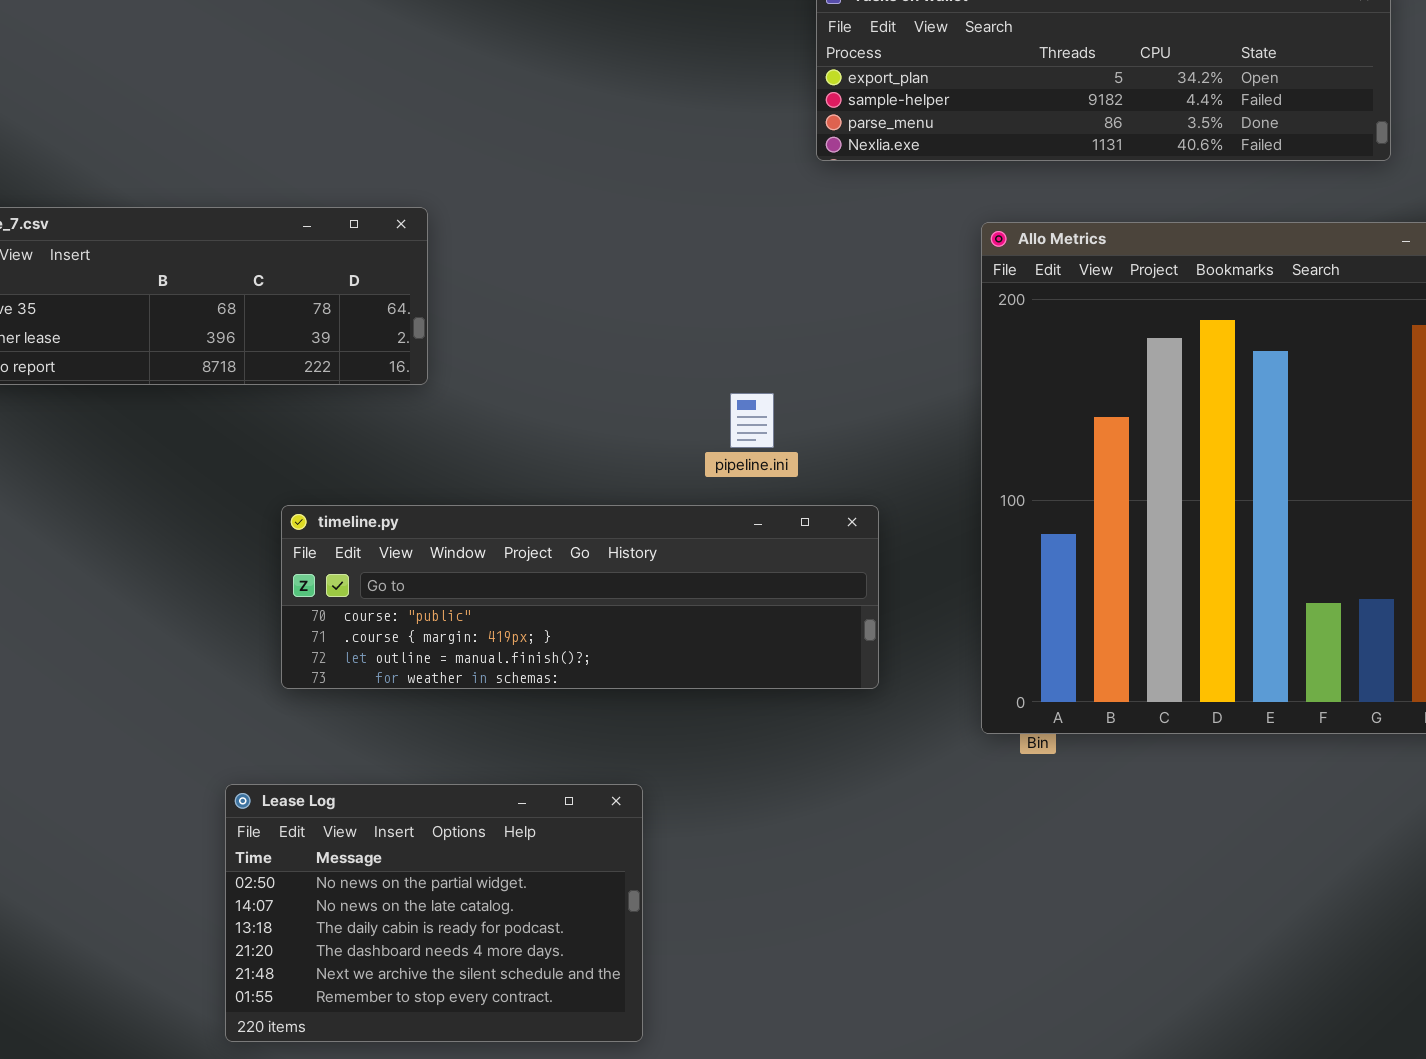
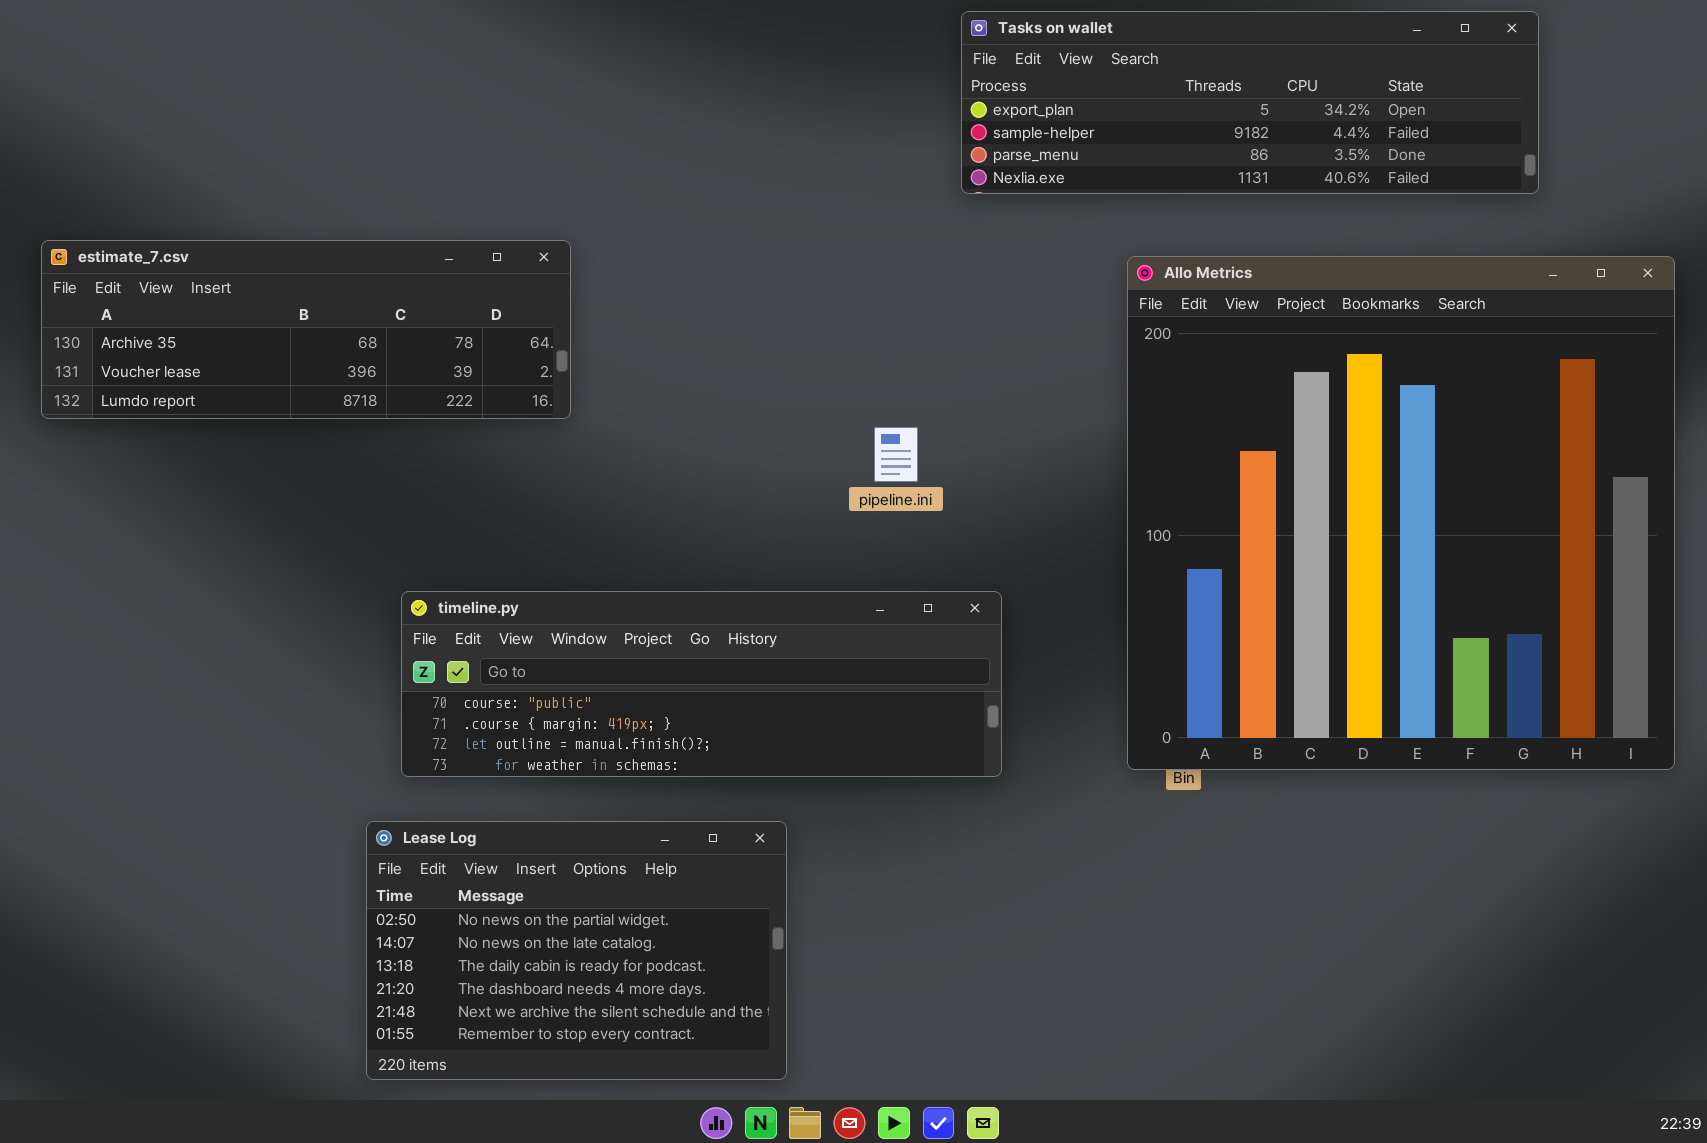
timeline.py: [281,505,879,689] -> [401,591,1002,777], moved

